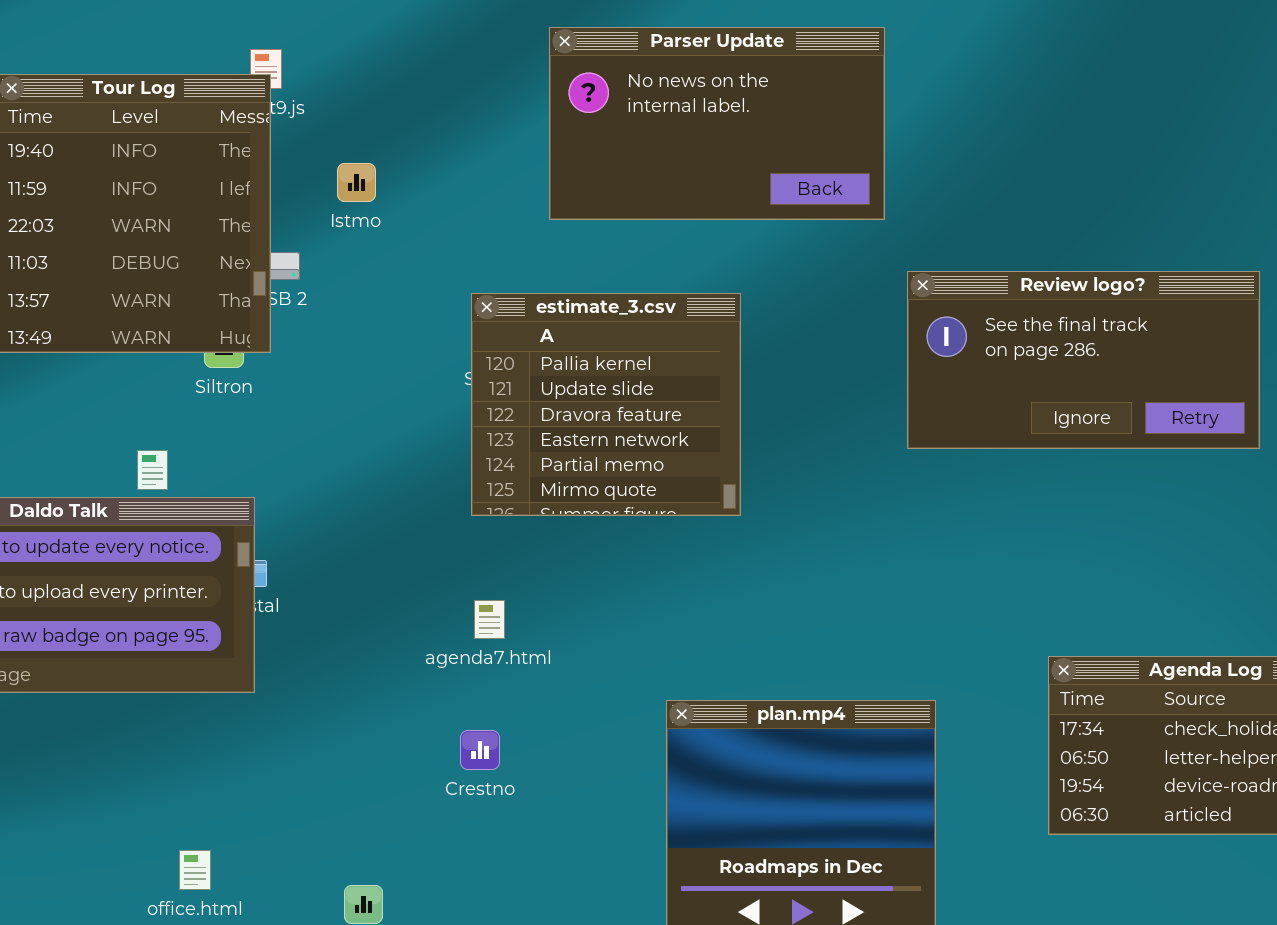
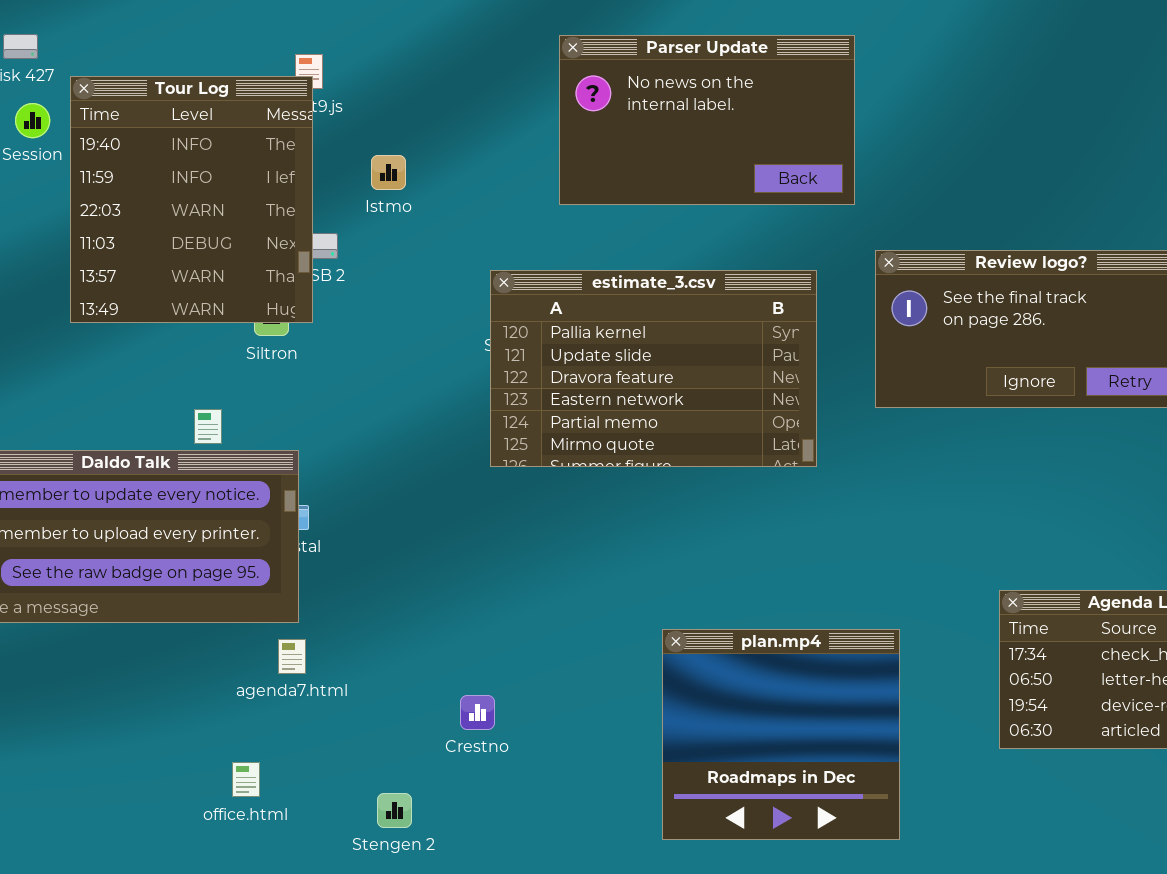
estimate_3.csv: [471,293,741,516] -> [490,270,817,467], resized
agenda7.html: [474,600,505,639] -> [278,639,306,674], moved
Crestno: [460,730,500,770] -> [460,695,495,730], moved

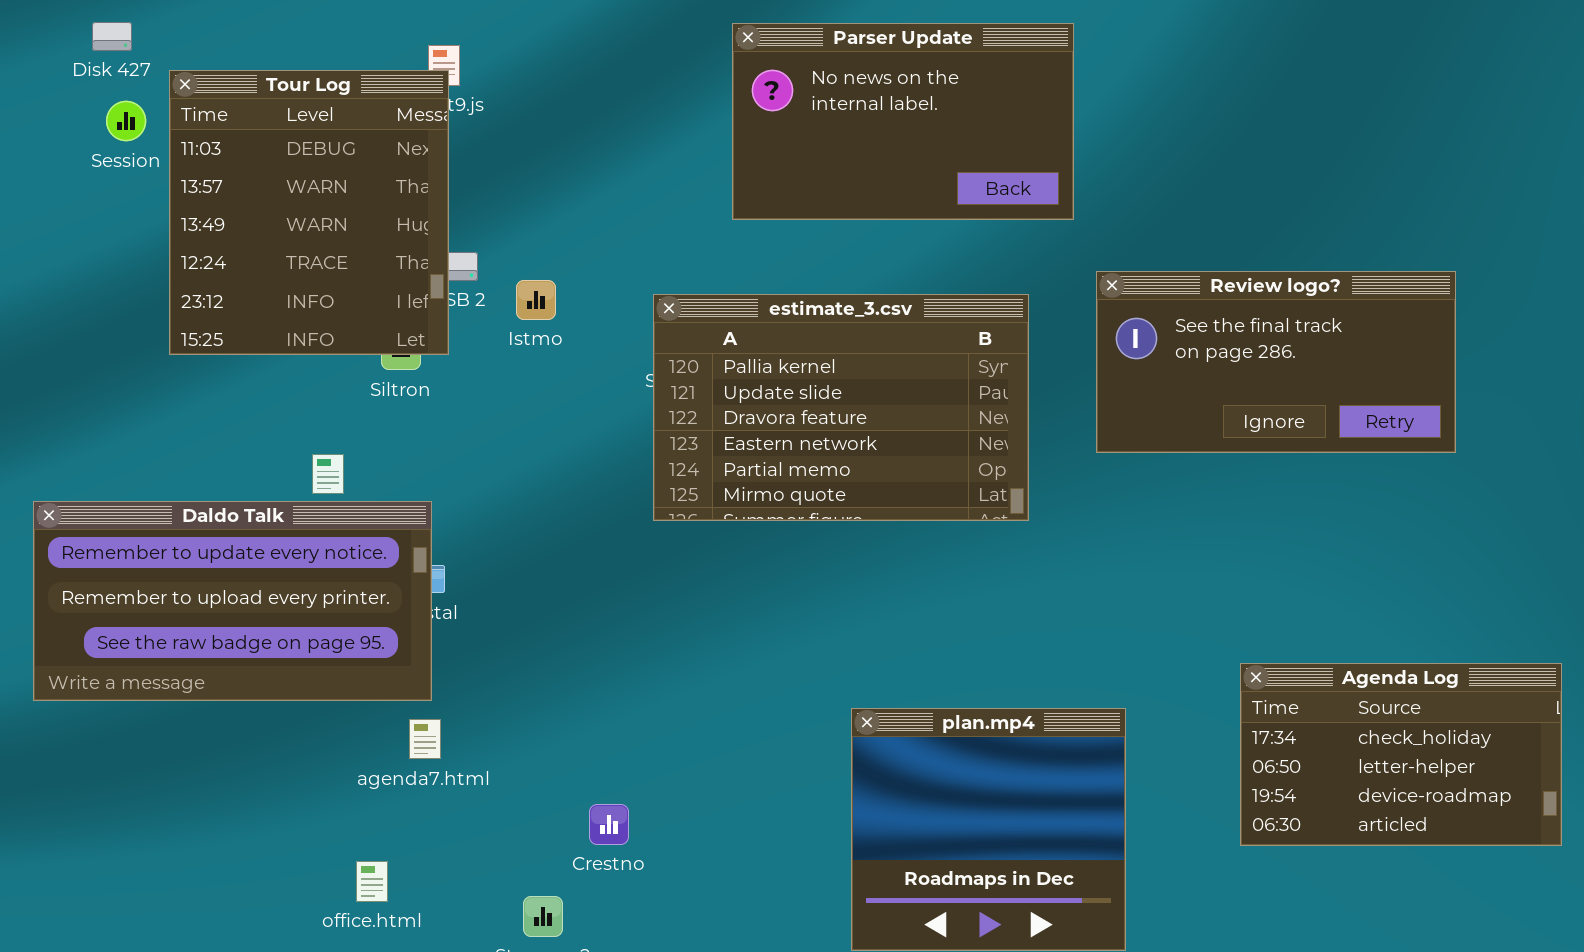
Tour Log: [70,76,313,323] -> [169,70,449,355], scrolled down 3 rows
Istmo: [371,155,406,190] -> [516,280,556,320], moved
Crestno: [460,695,495,730] -> [589,804,629,845], moved

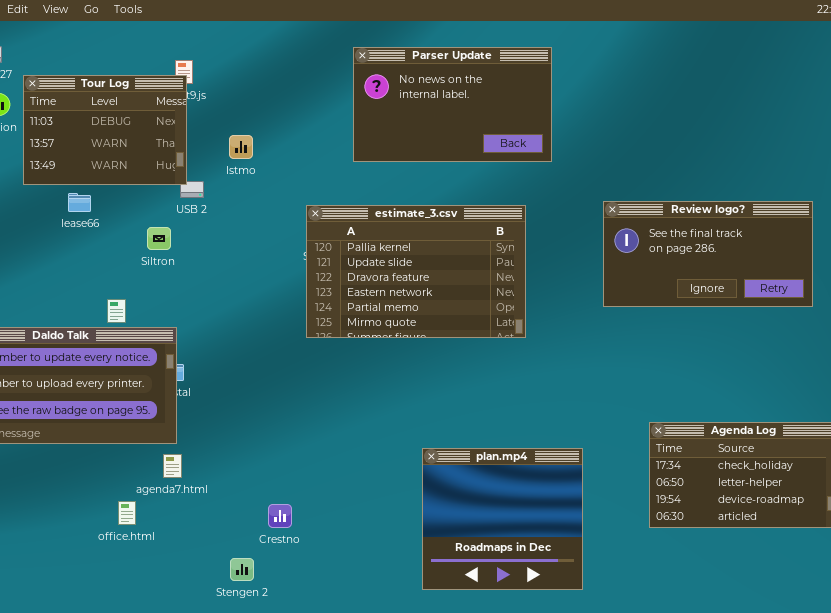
Tour Log: [169,70,449,355] -> [23,75,187,185], resized
Review logo?: [1096,271,1456,453] -> [603,201,813,307], moved
Istmo: [516,280,556,320] -> [229,135,253,159], moved
office.html: [356,861,388,902] -> [118,501,136,525], moved

